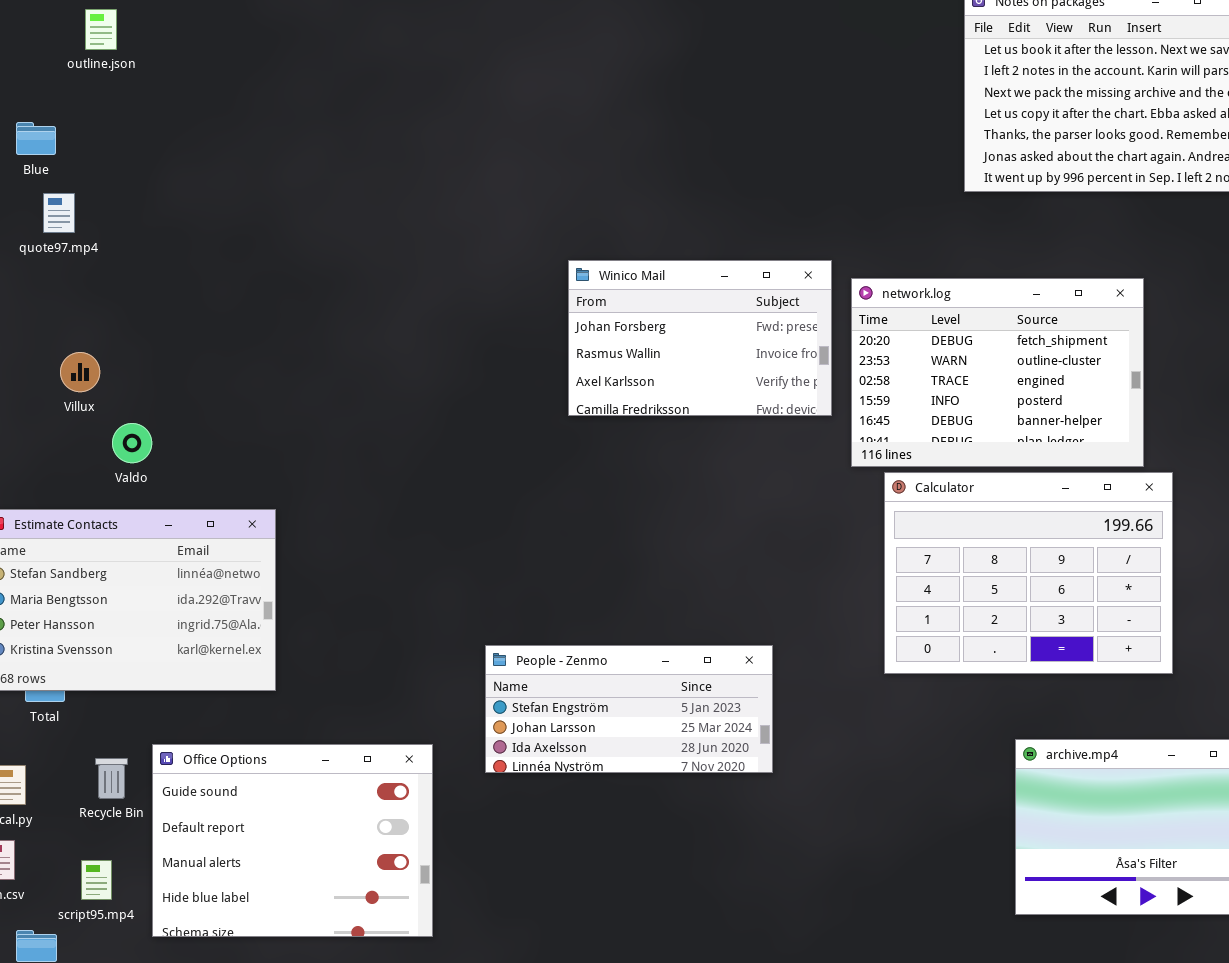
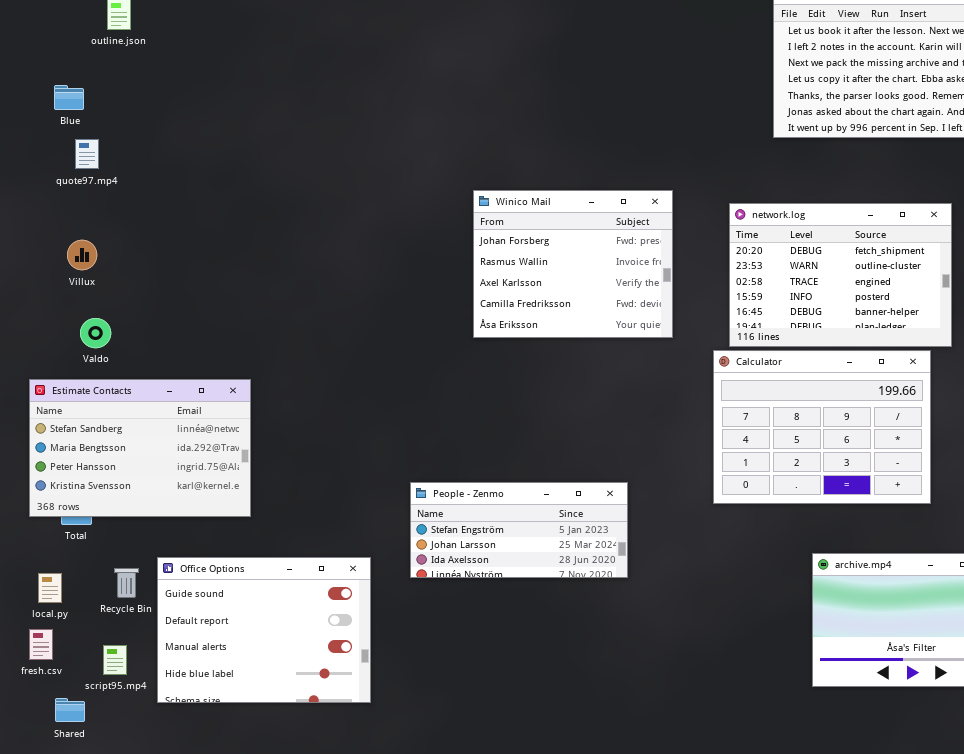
Winico Mail: [568,260,832,416] -> [473,190,673,338], resized
network.log: [851,278,1144,467] -> [729,203,952,347], moved
Villux: [60,352,100,392] -> [67,240,97,270], moved
Valdo: [112,423,152,463] -> [80,318,111,348], moved

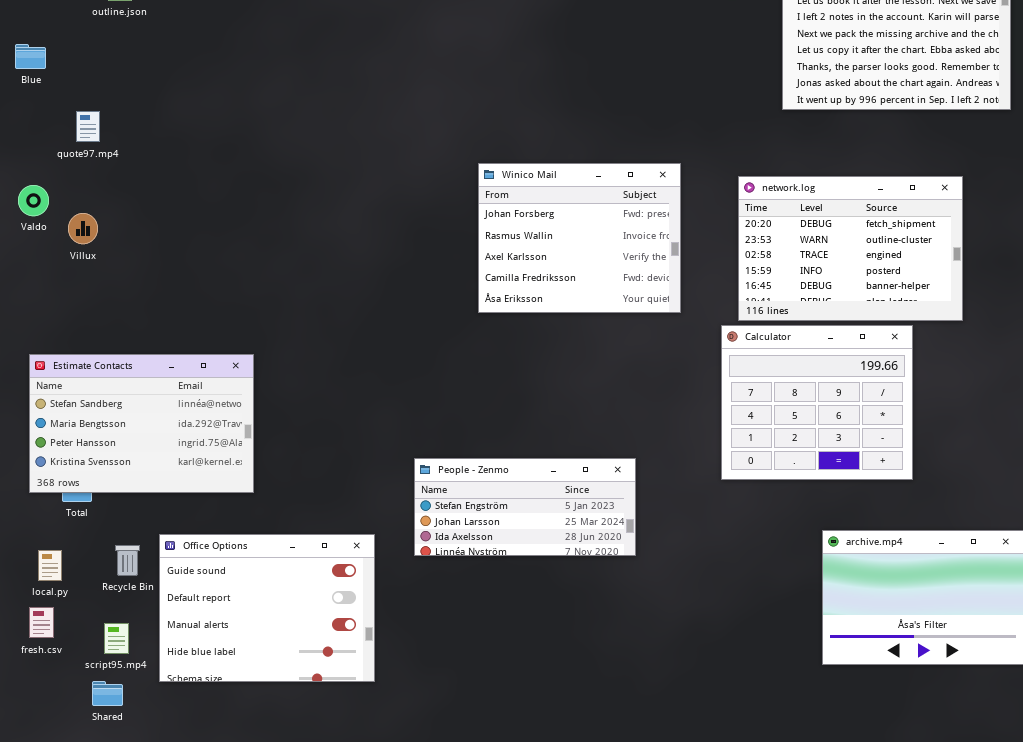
Blue: [54,85,84,110] -> [15,44,46,69], moved
Valdo: [80,318,111,348] -> [18,185,49,216], moved
Calculator: [713,350,931,504] -> [721,325,913,480], resized
Shared: [55,698,85,722] -> [92,681,123,706], moved

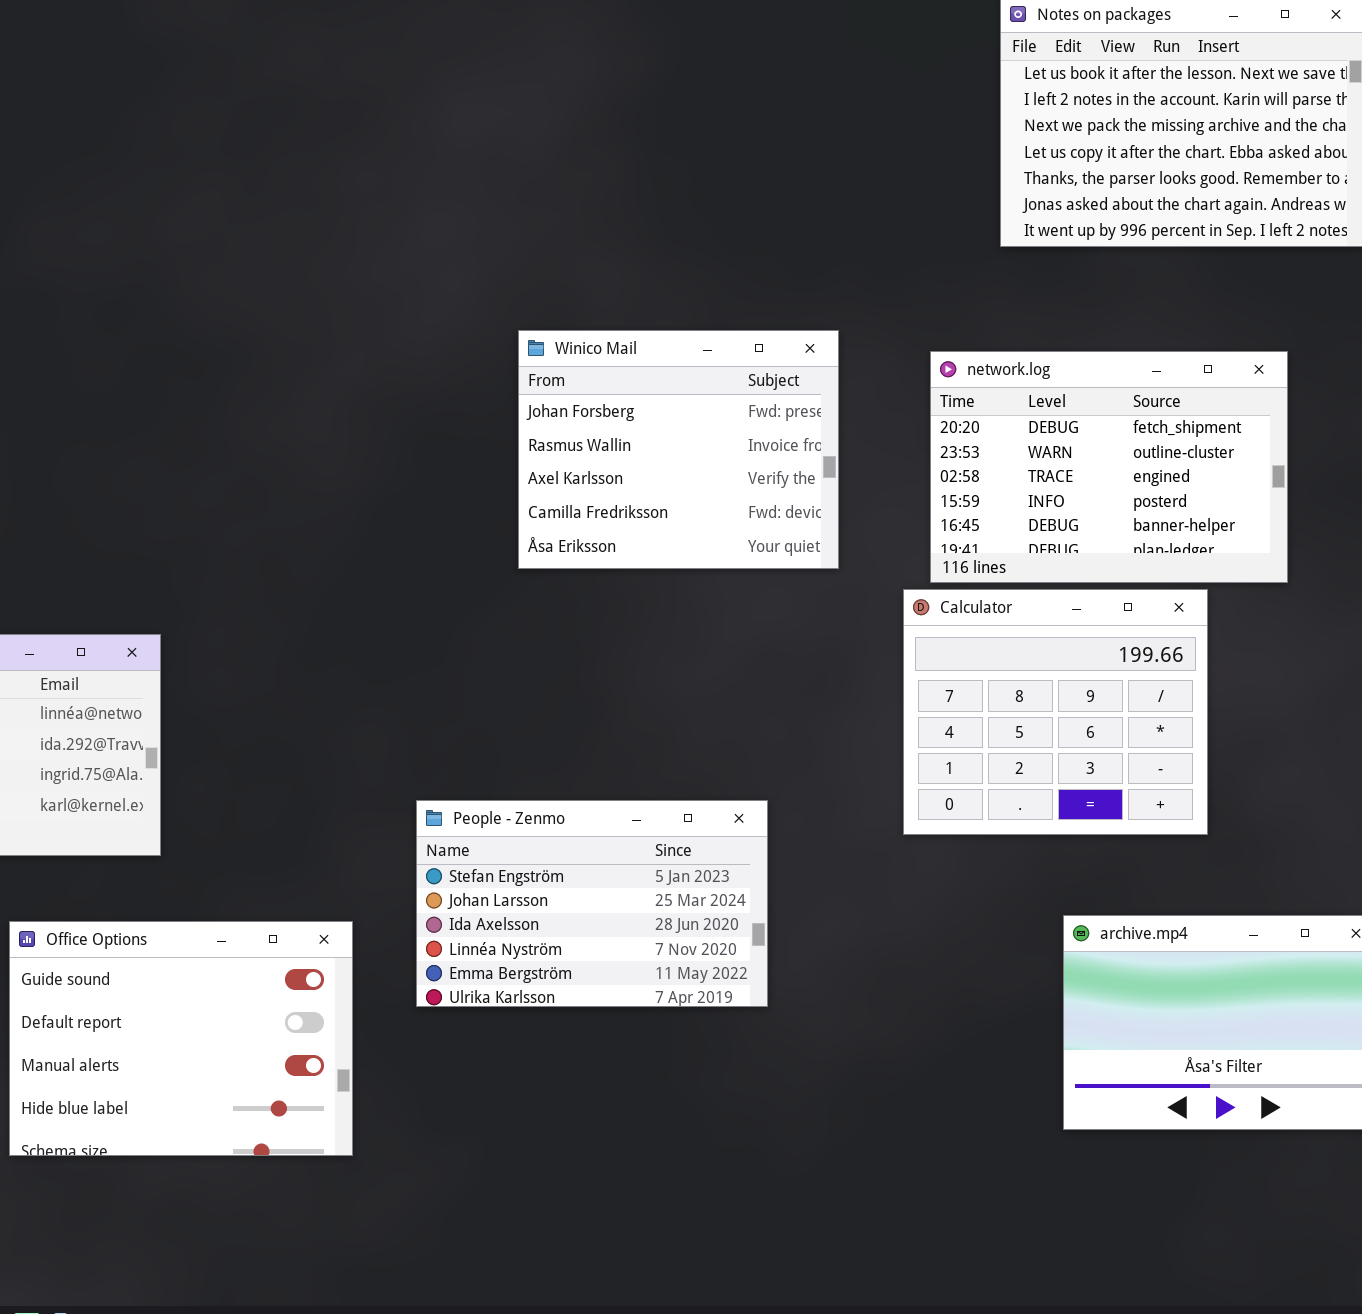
People - Zenmo: [414,458,636,556] -> [416,800,768,1007], resized

